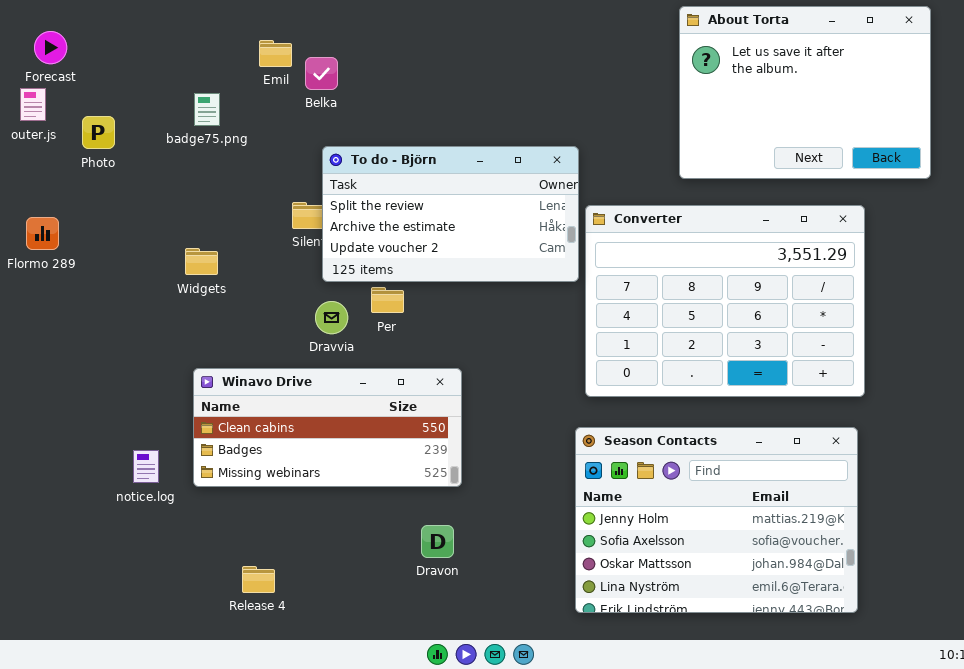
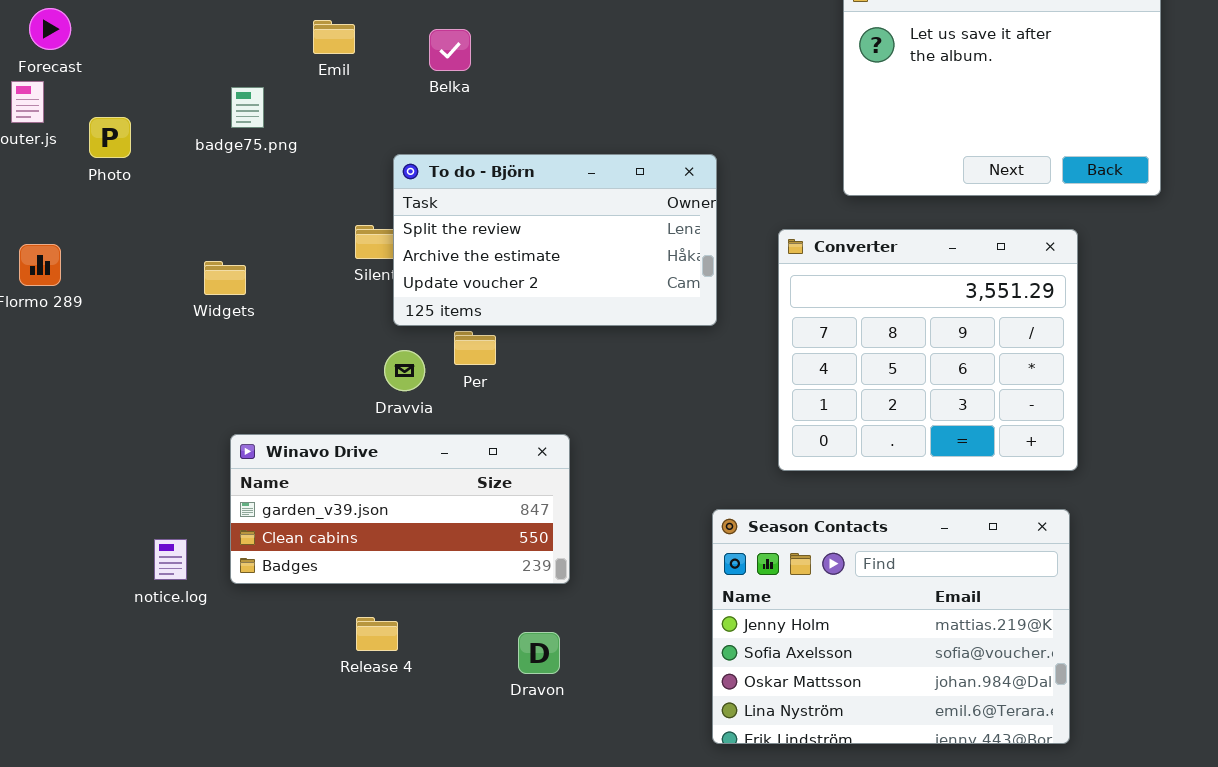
Belka: [305,57,338,90] -> [429,29,471,71], moved
Converter: [585,205,865,397] -> [778,229,1078,471], resized
Widgets: [185,248,218,275] -> [204,261,246,295], moved
Winavo Drive: [193,368,462,487] -> [230,434,570,584], scrolled up 1 row
Release 4: [242,566,275,593] -> [356,617,398,651], moved

